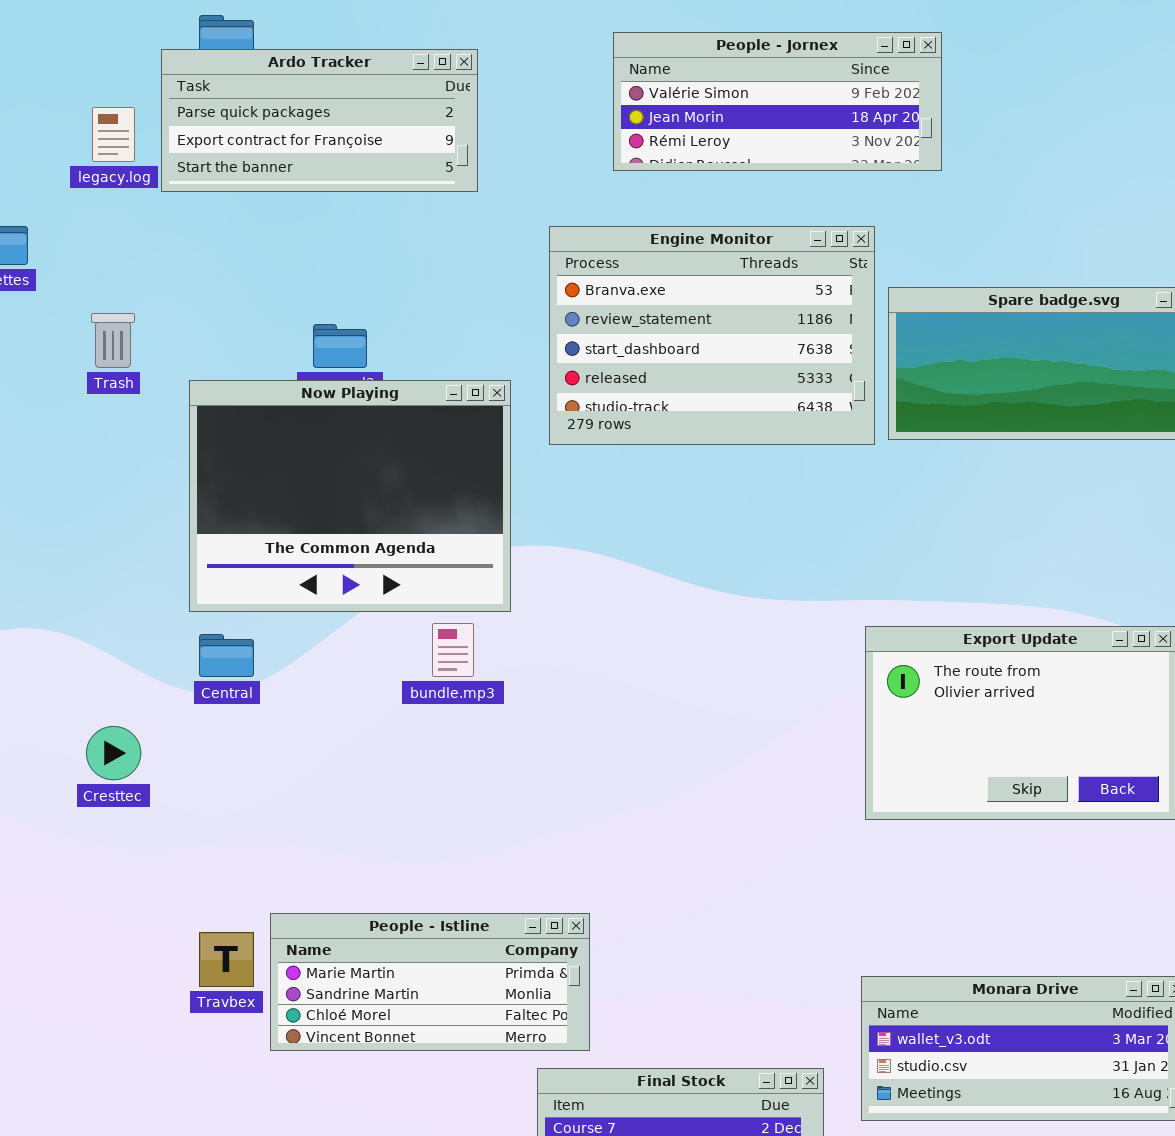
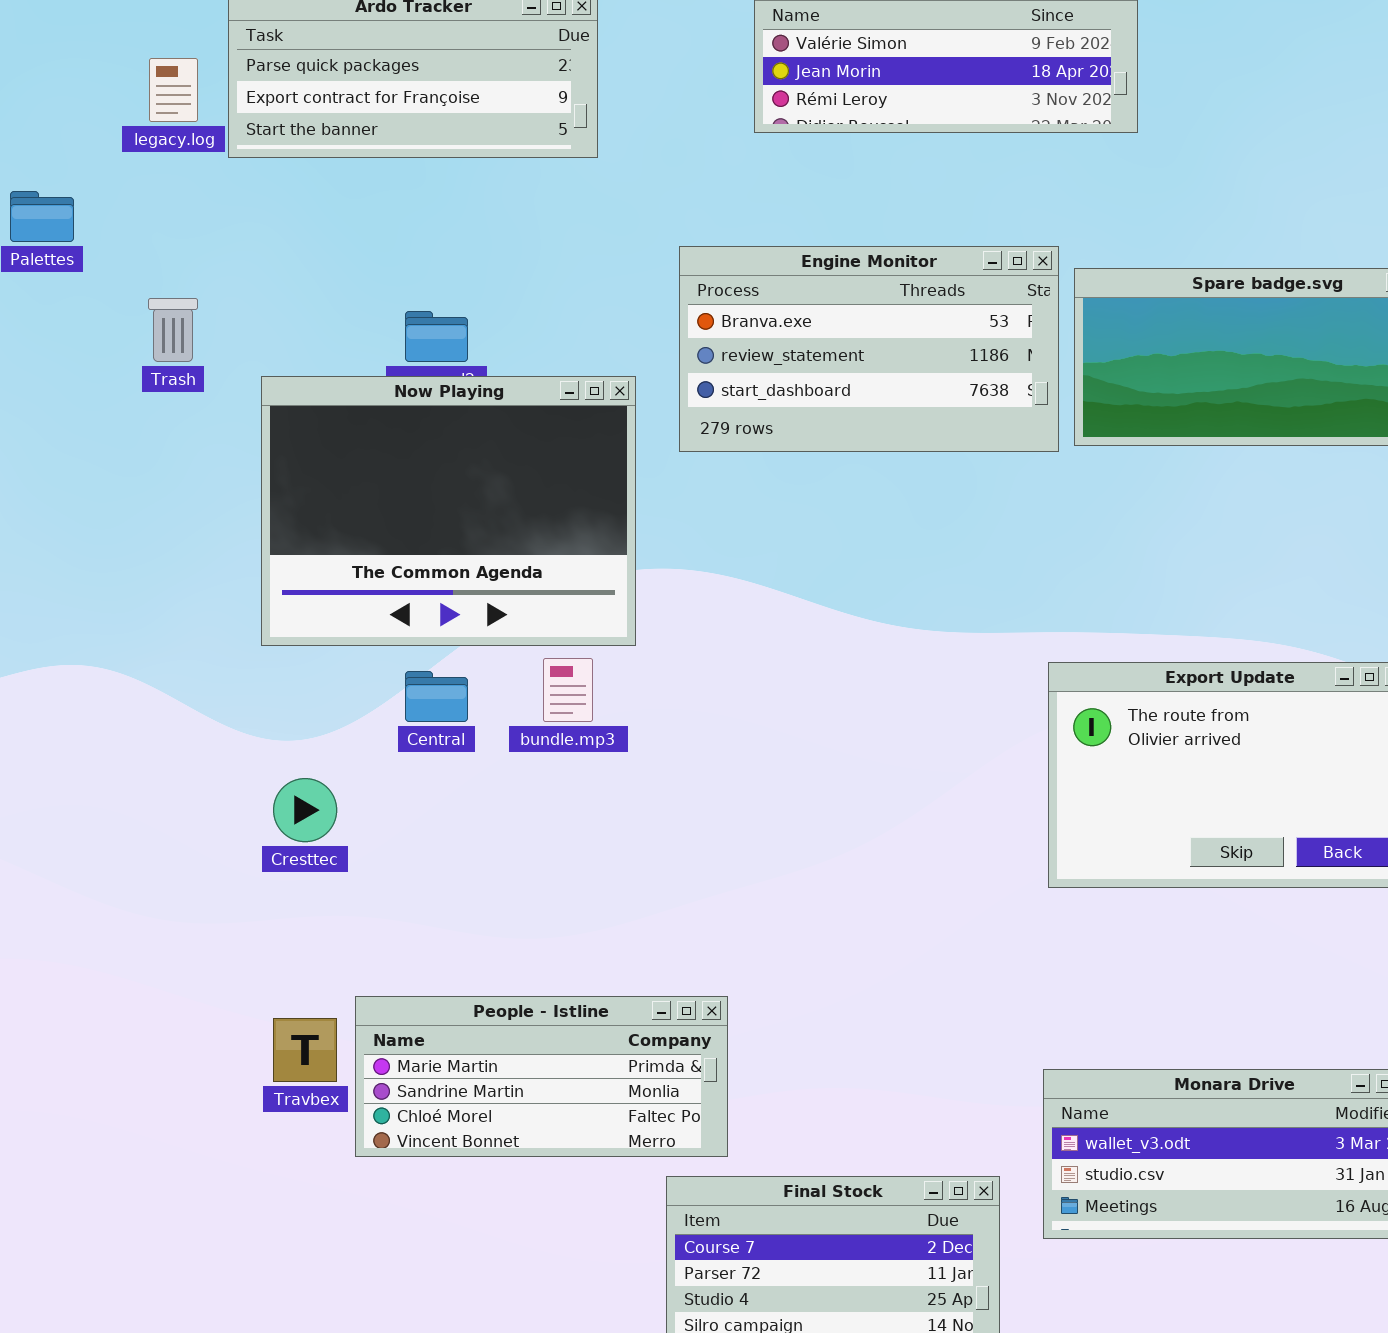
Engine Monitor: [549,226,875,445] -> [679,246,1059,452], resized
Central: [199,634,254,677] -> [405,671,468,722], moved
Cresttec: [86,726,141,780] -> [273,778,337,842], moved

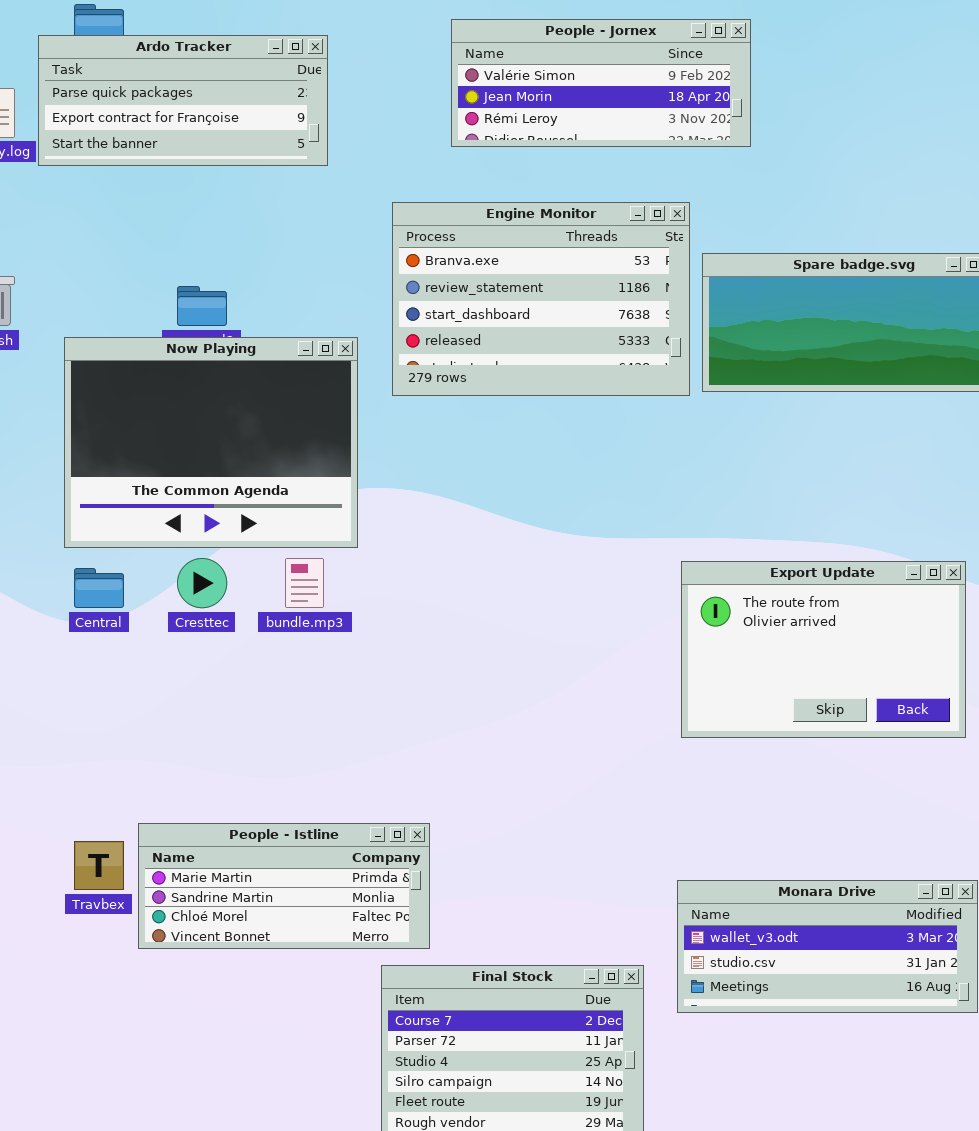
Engine Monitor: [679,246,1059,452] -> [392,202,690,396], resized
Central: [405,671,468,722] -> [74,568,124,608], moved
Cresttec: [273,778,337,842] -> [177,558,227,608], moved

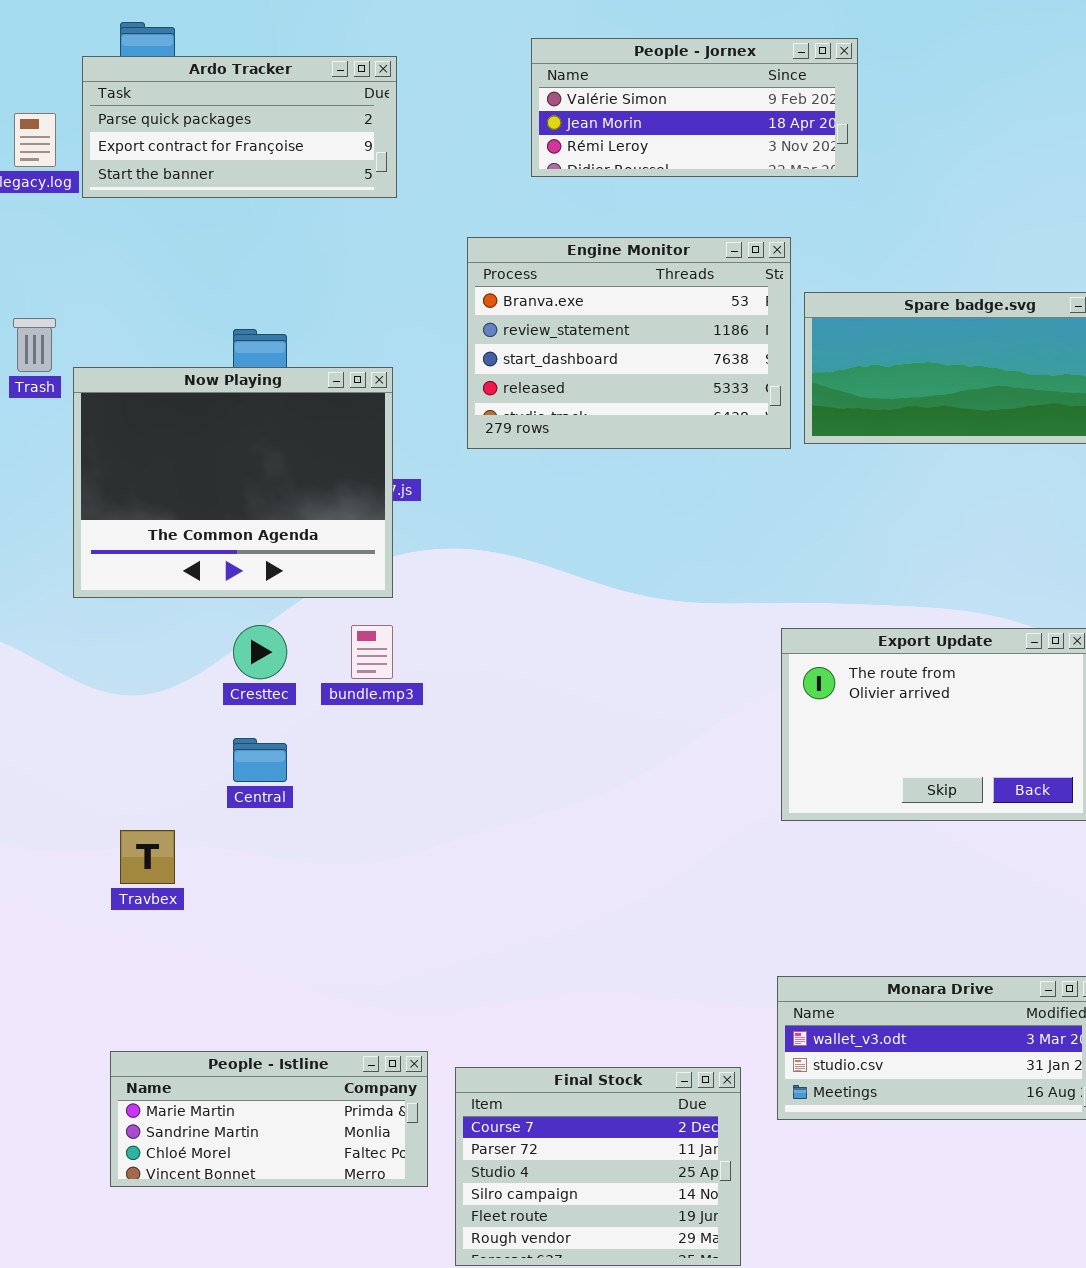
Now Playing: [64,337,358,548] -> [73,367,393,598], moved
Central: [74,568,124,608] -> [233,738,287,782], moved
People - Istline: [138,823,430,949] -> [110,1051,428,1187], moved
Travbex: [74,841,124,890] -> [120,830,175,884], moved

